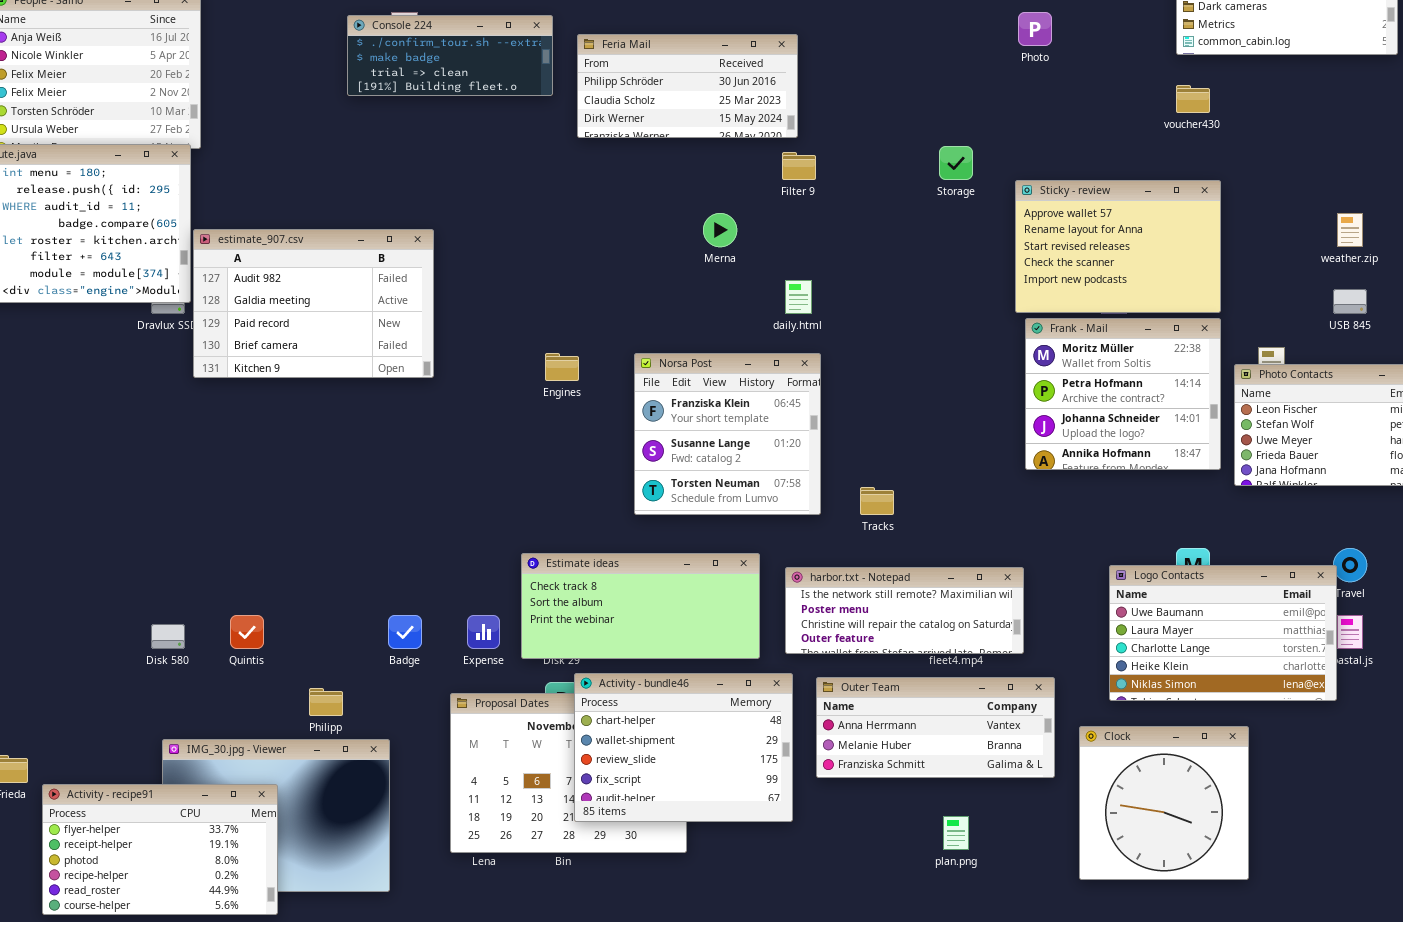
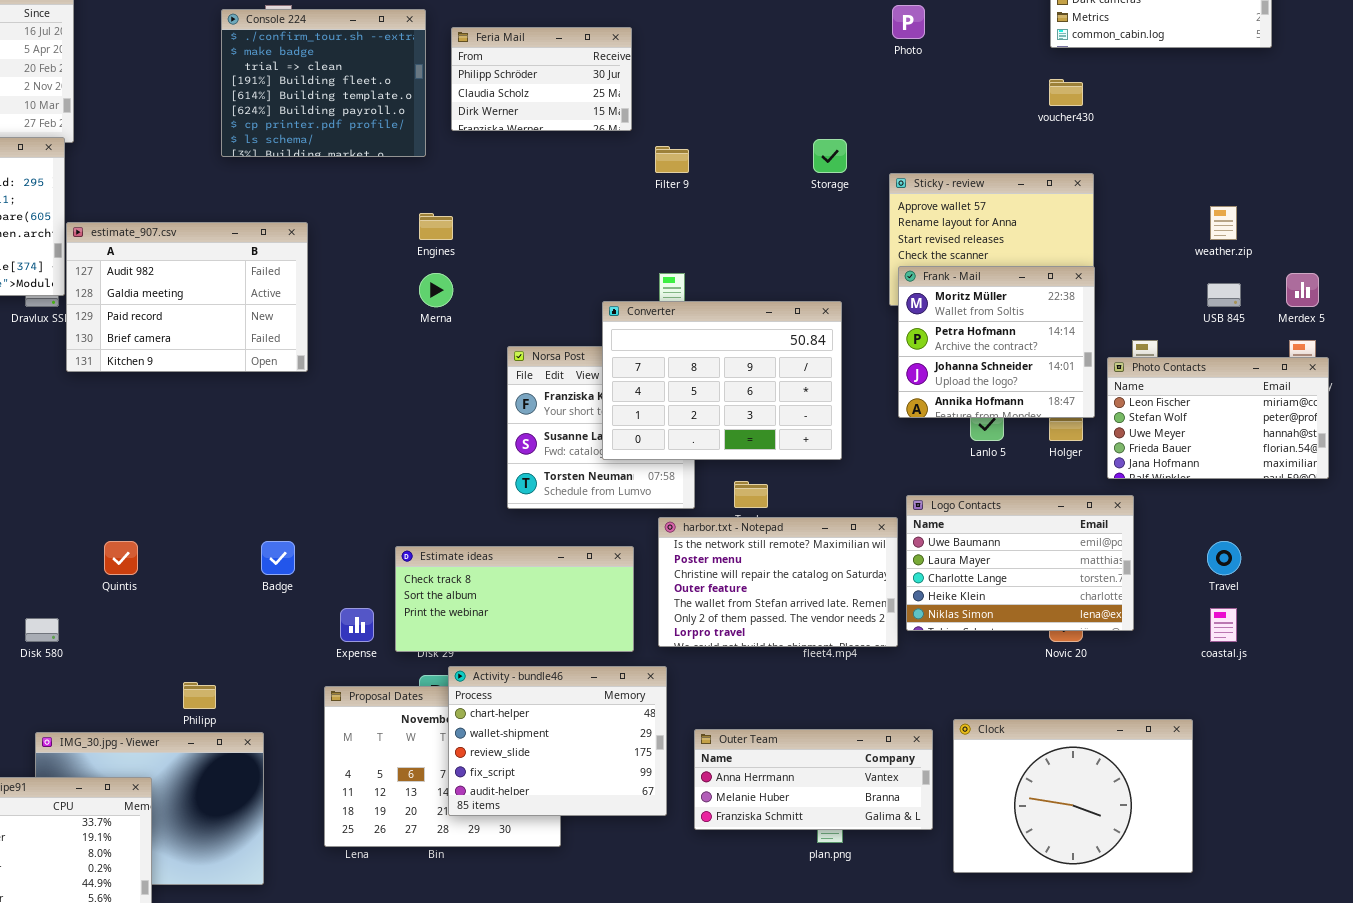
Console 224: [347,15,553,96] -> [221,9,426,157], resized
Feria Mail: [577,34,798,138] -> [451,27,632,131], resized
Merna: [703,213,737,247] -> [419,273,453,307], moved
Converter: none -> [602,301,842,460], opened
Frank - Mail: [1025,318,1221,470] -> [898,266,1095,418], moved
Engines: [545,353,579,381] -> [419,213,453,240], moved
Logo Contacts: [1109,565,1337,701] -> [906,495,1134,631], moved
harbor.txt - Notepad: [785,567,1024,654] -> [658,517,898,647], resized
Quintis: [230,615,264,649] -> [104,541,138,575], moved
Badge: [388,615,422,649] -> [261,541,295,575], moved
Outer Team: [816,677,1055,778] -> [694,729,933,830], moved
Clock: [1079,726,1249,880] -> [953,719,1193,873], resized

